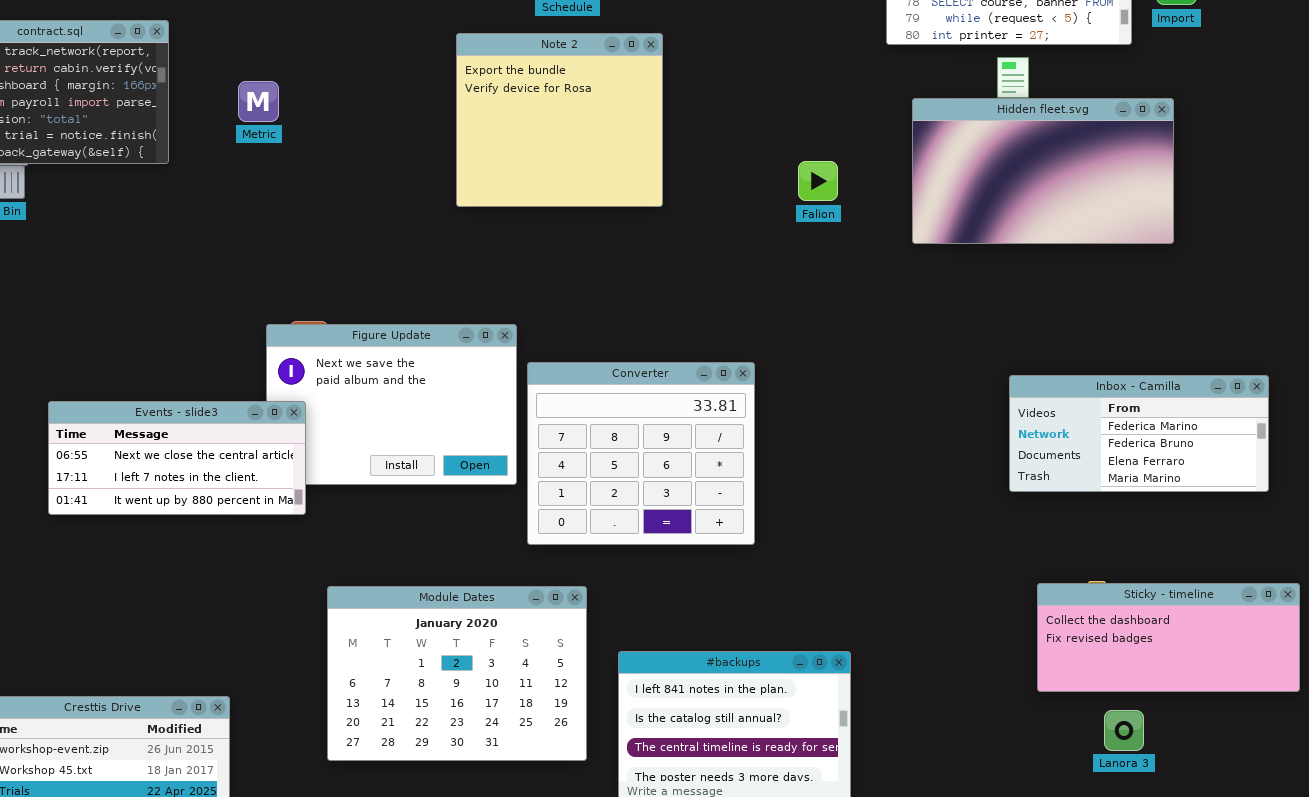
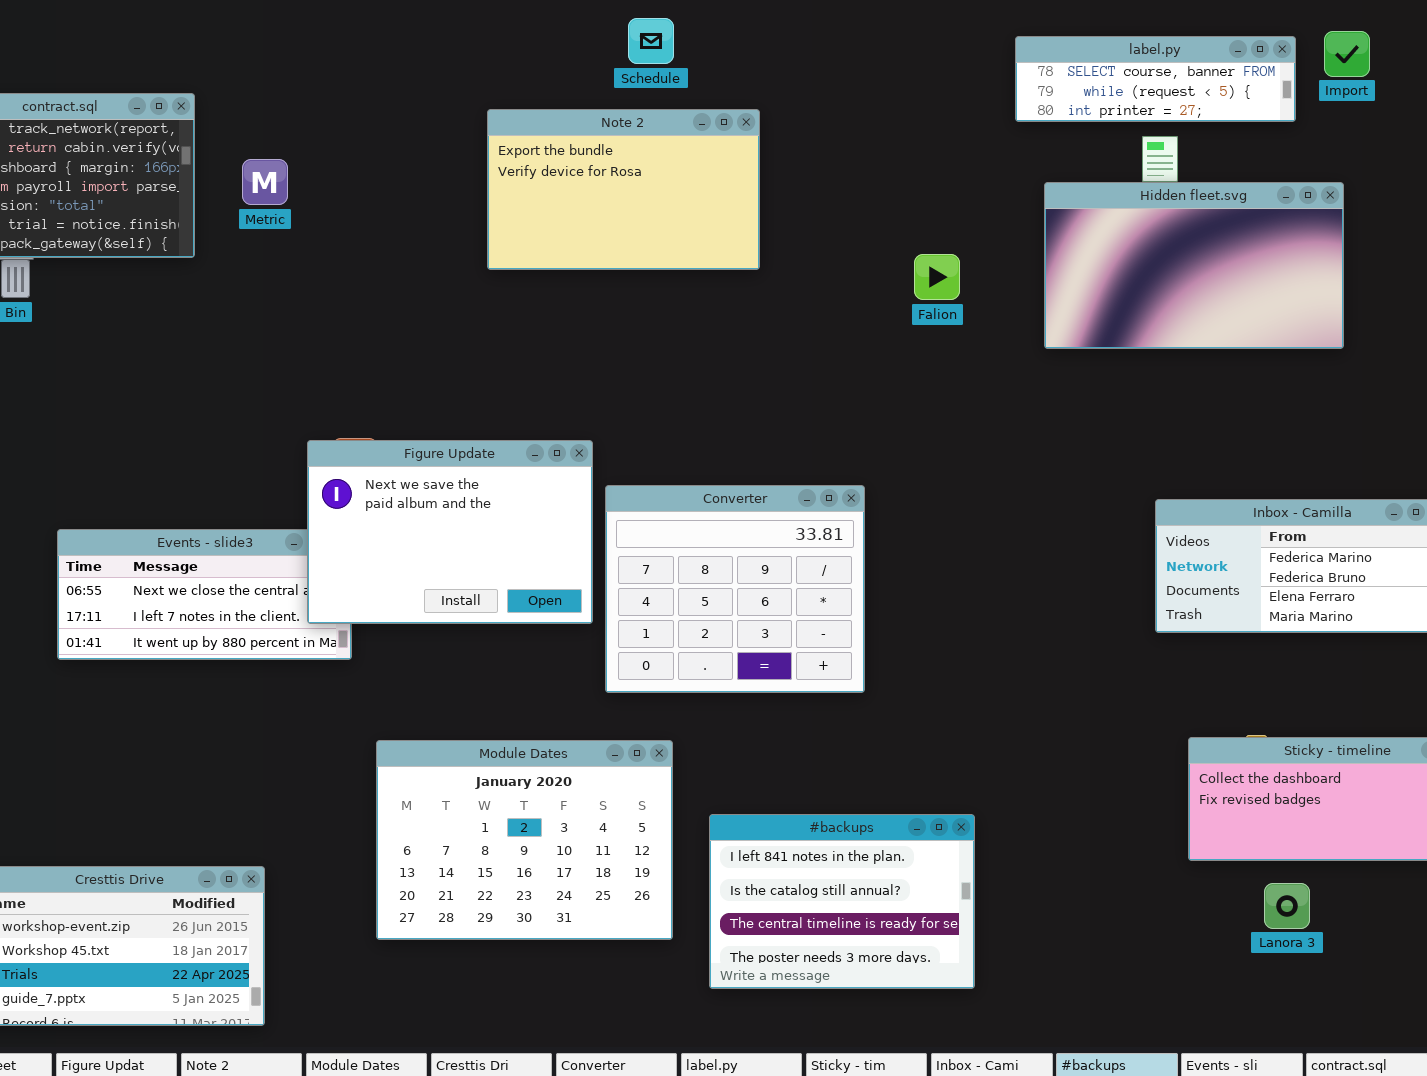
Note 2: [456,33,663,207] -> [487,109,760,270], resized
Metric: [238,81,279,122] -> [242,159,288,205], moved
Figure Update: [266,324,517,485] -> [307,440,593,624], raised

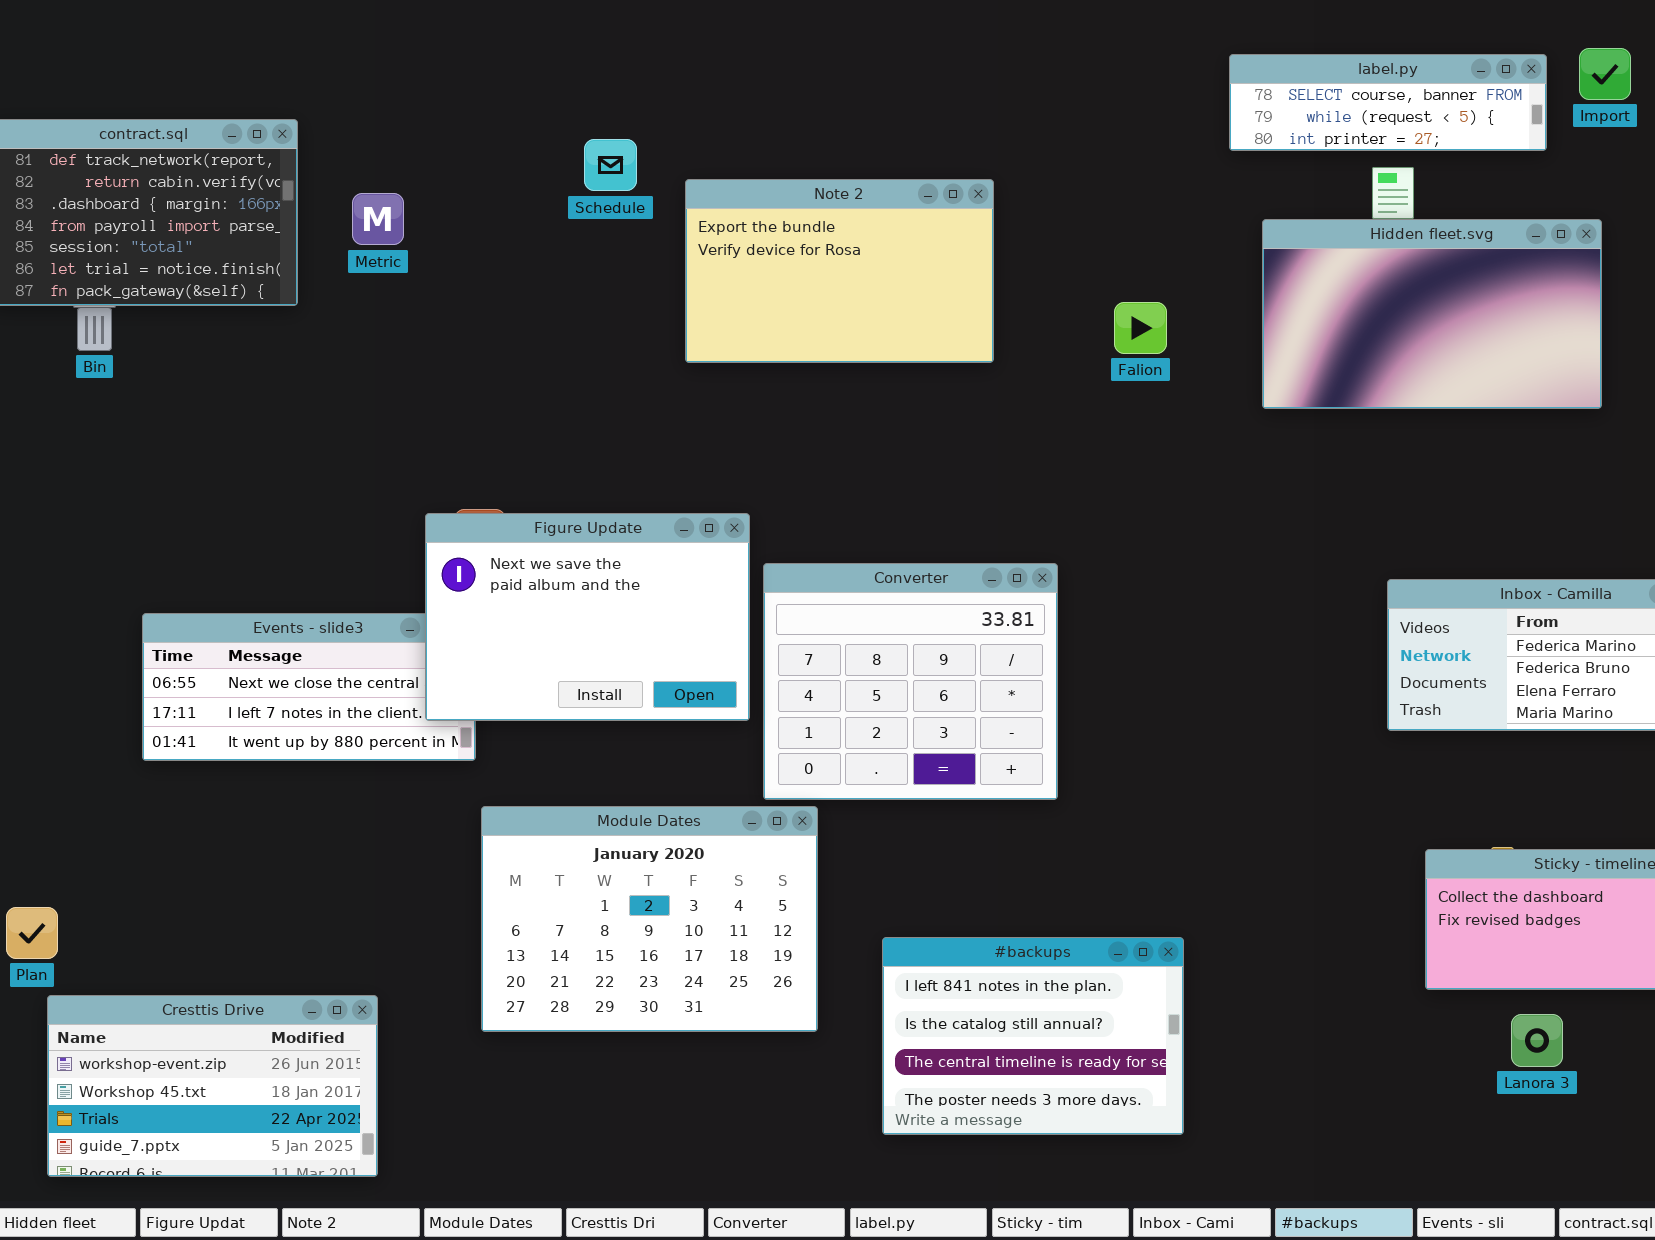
Schedule: [628,18,674,64] -> [584,139,637,191], moved
Note 2: [487,109,760,270] -> [685,179,994,363], moved
Module Dates: [376,740,673,940] -> [481,806,818,1032], moved

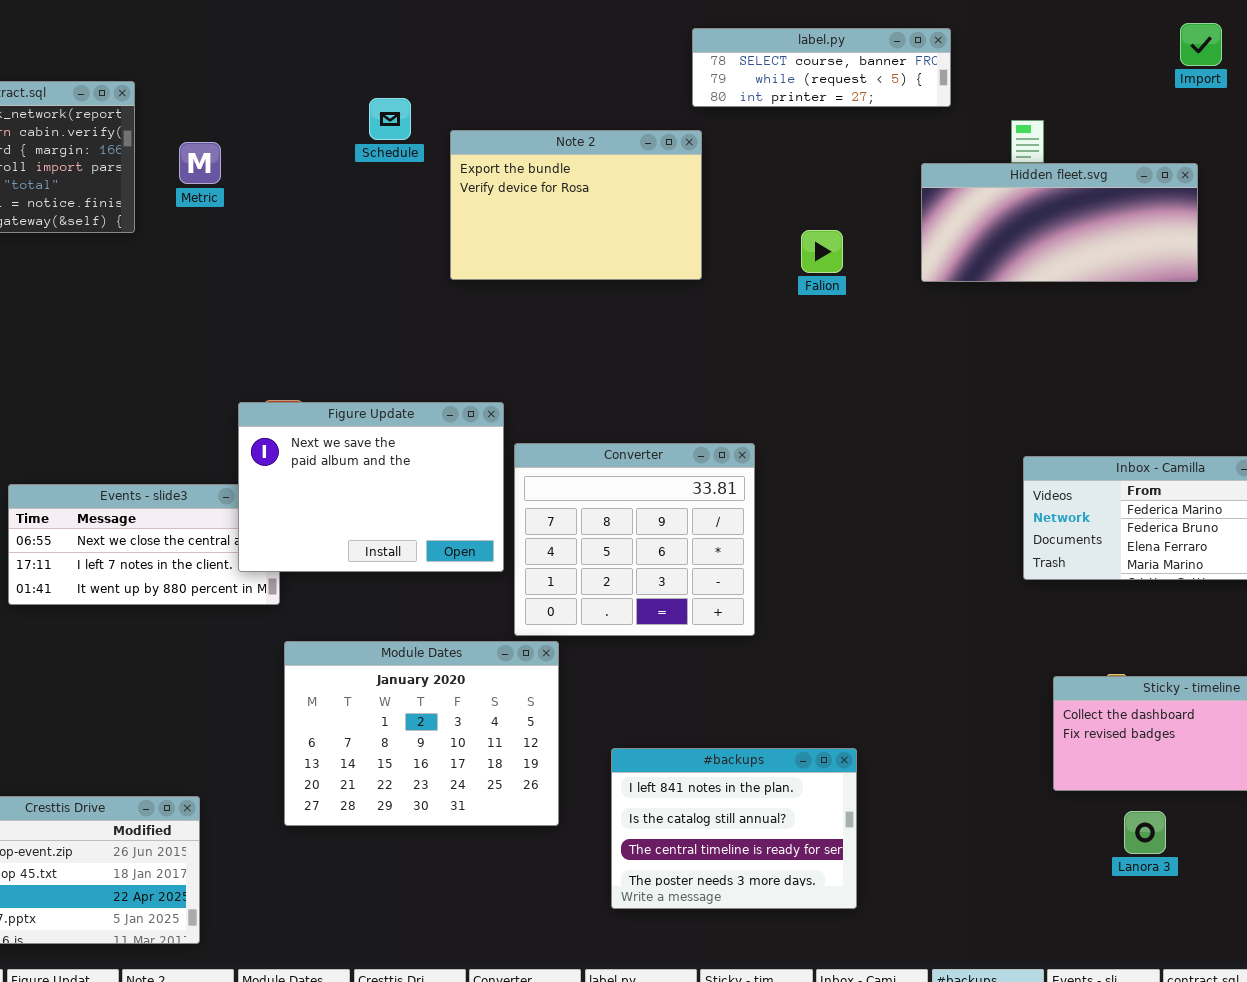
label.py: [1229,54,1547,151] -> [692,28,951,107], moved
Hidden fleet.svg: [1262,219,1602,409] -> [921,163,1198,282], resized

